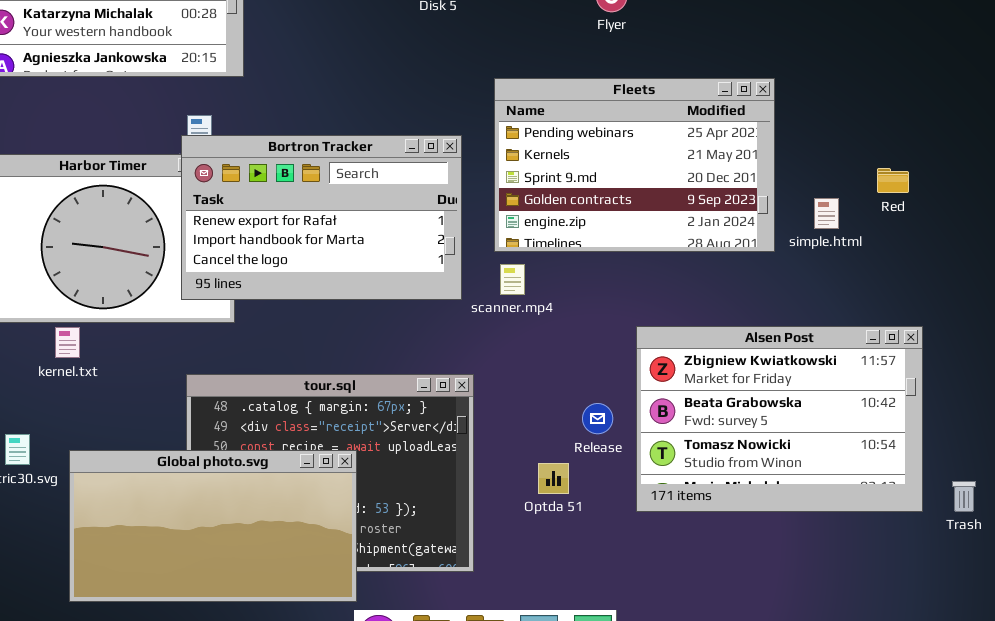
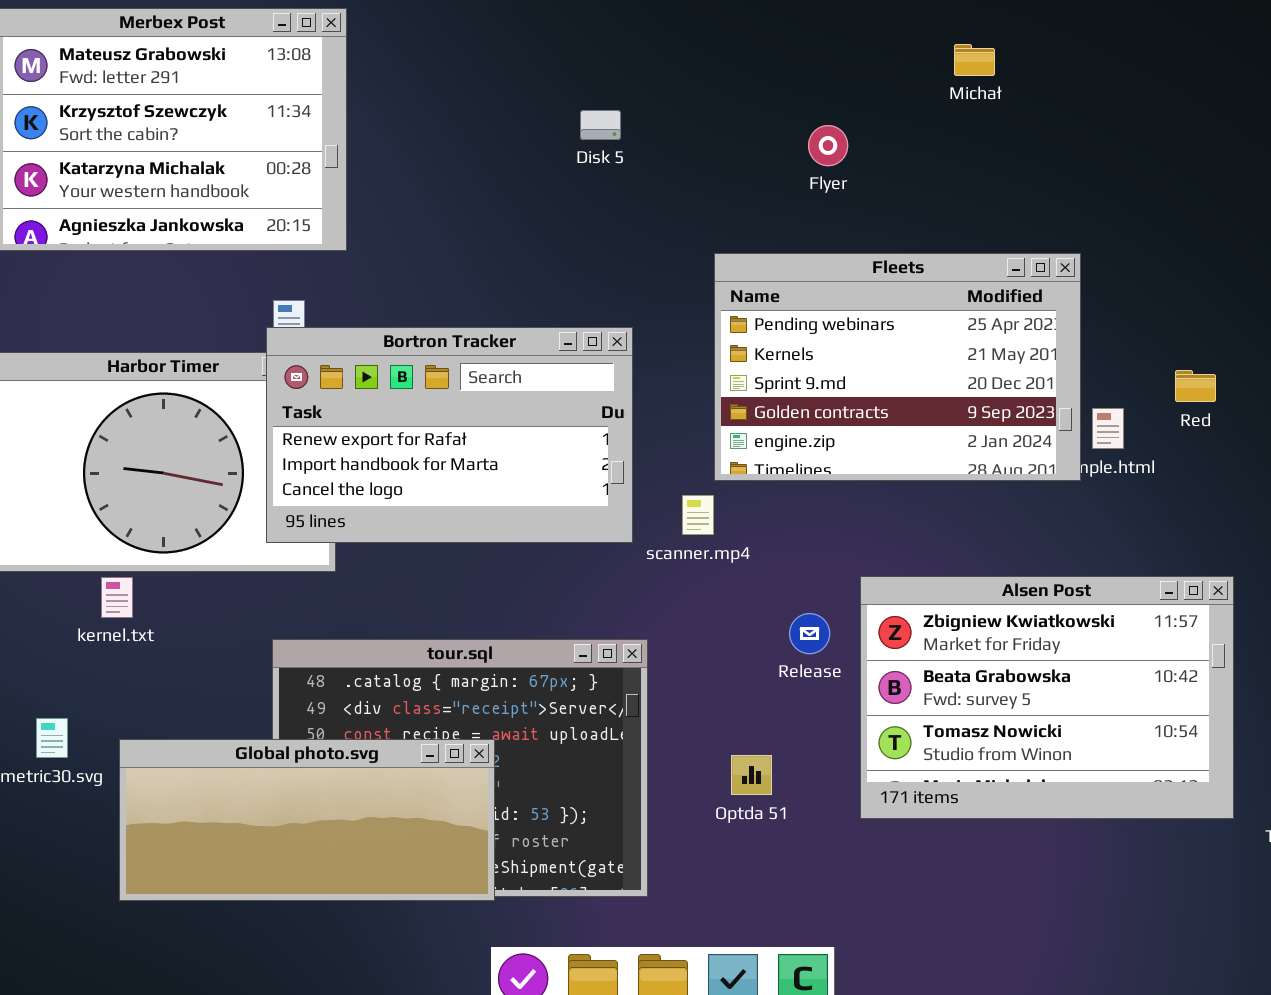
Fleets: [494,78,775,252] -> [714,253,1081,481], moved
Release: [582,403,613,434] -> [789,613,830,654], moved
Global photo.svg: [69,450,357,602] -> [119,739,495,901], resized

